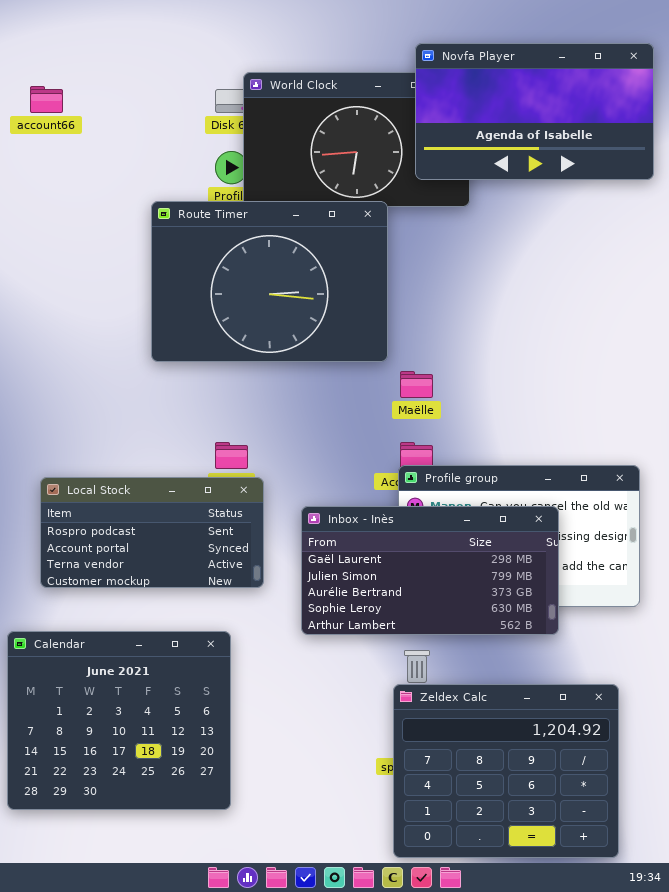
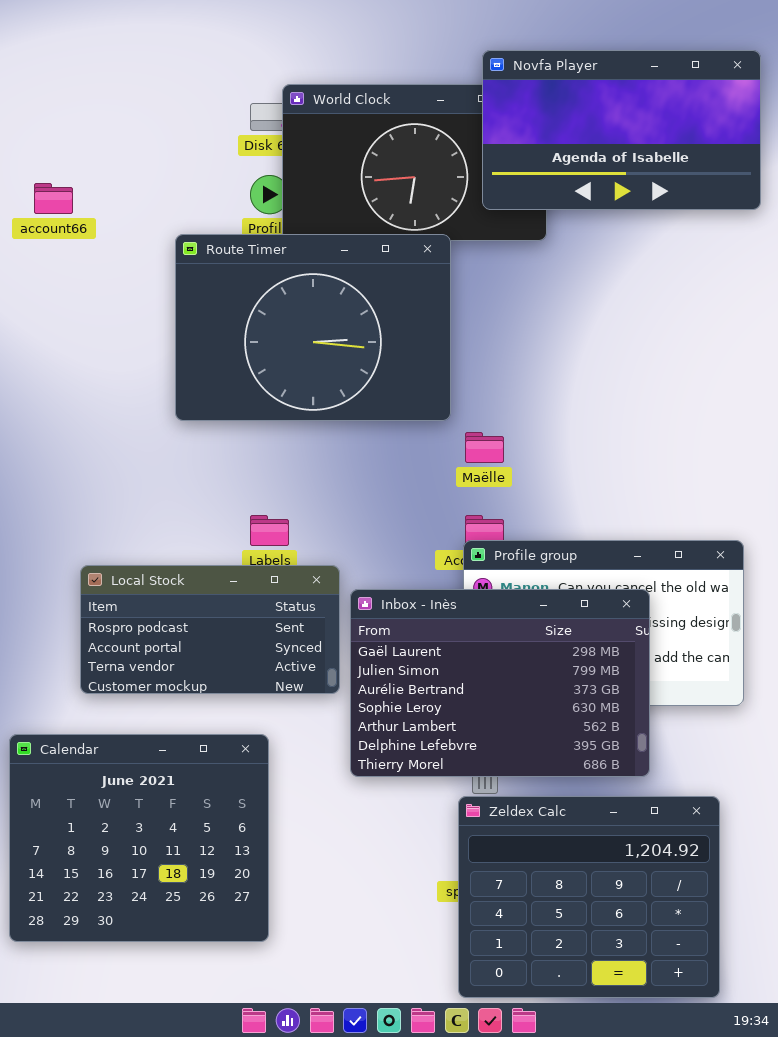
account66: [30,86,63,113] -> [34,183,73,214], moved
Local Stock: [40,477,264,588] -> [80,565,340,694], moved
Inbox - Inès: [301,506,559,635] -> [350,589,650,777], resized

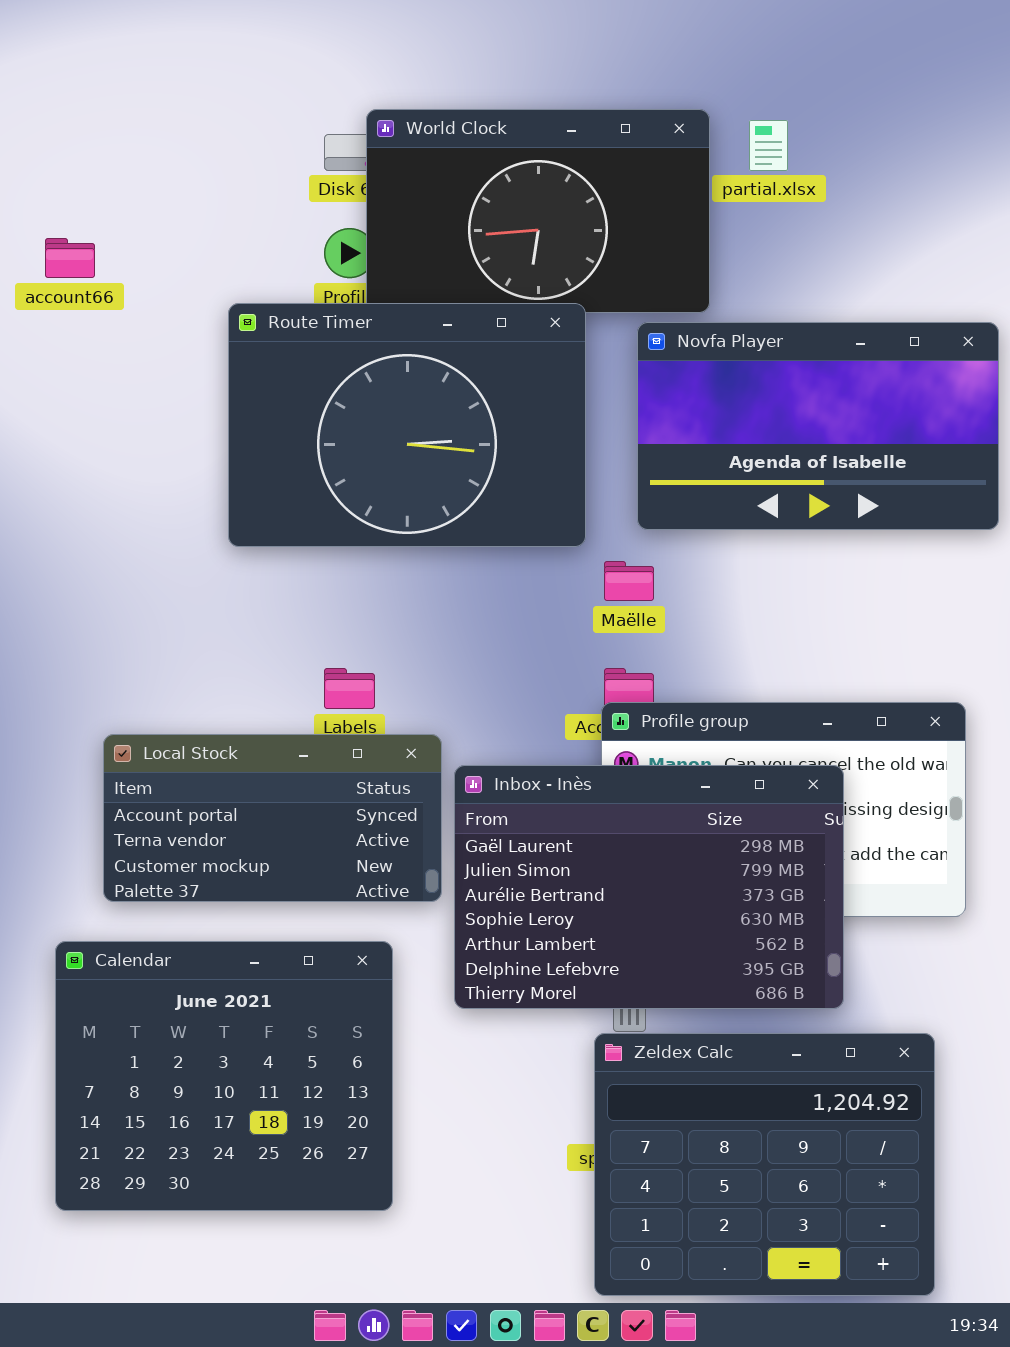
Novfa Player: [482,50,761,210] -> [637,322,999,530], moved
Local Stock: [80,565,340,694] -> [103,734,442,902], scrolled down 1 row
Calendar: [9,734,269,942] -> [55,941,393,1211], moved

